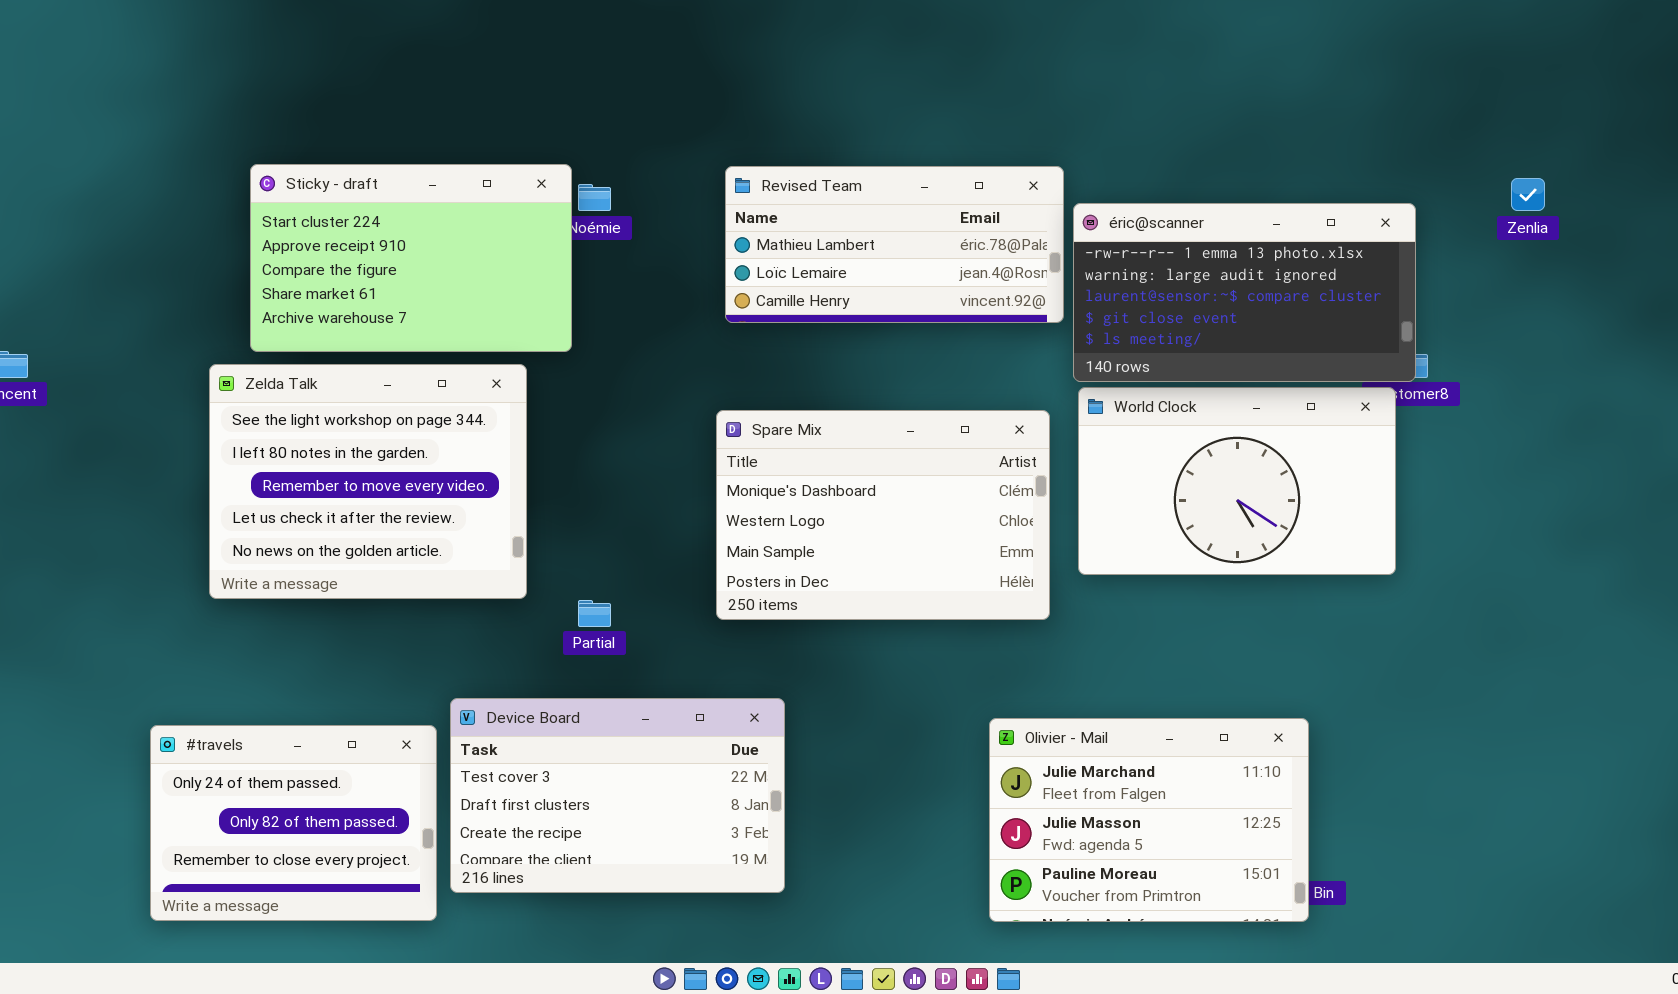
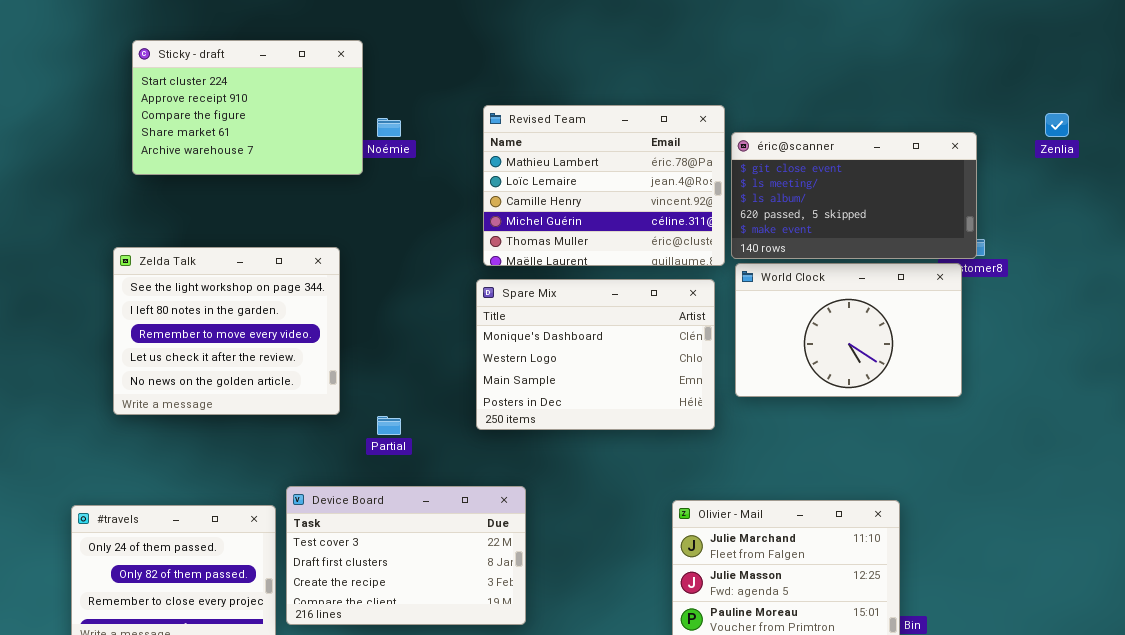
Sticky - draft: [250,164,572,352] -> [132,40,363,175], moved
Revised Team: [725,166,1064,323] -> [483,105,725,266], resized
éric@scanner: [1073,203,1416,382] -> [731,132,977,259], scrolled down 3 rows

